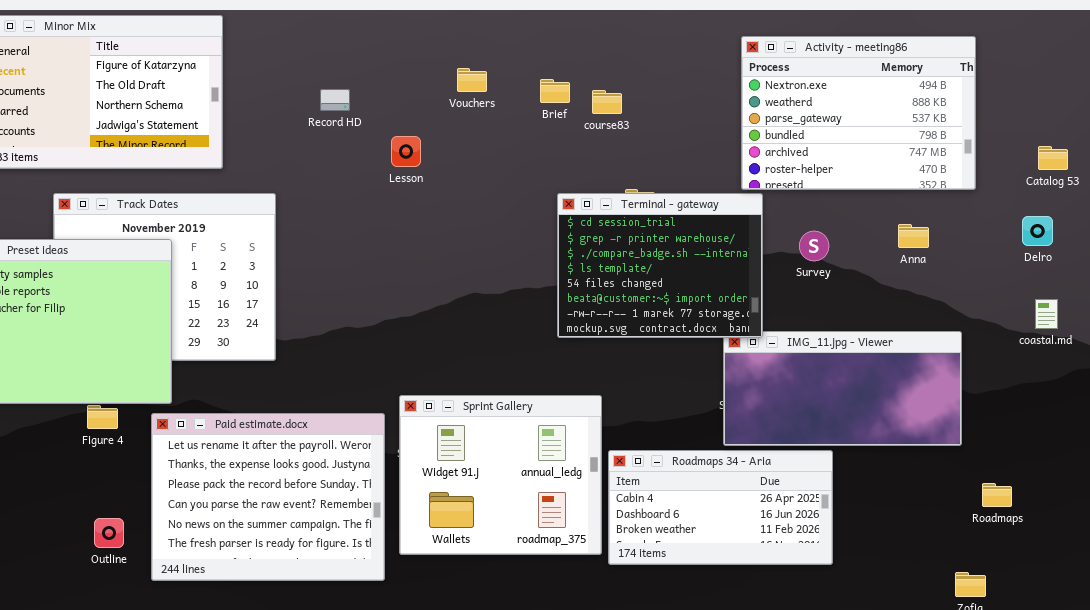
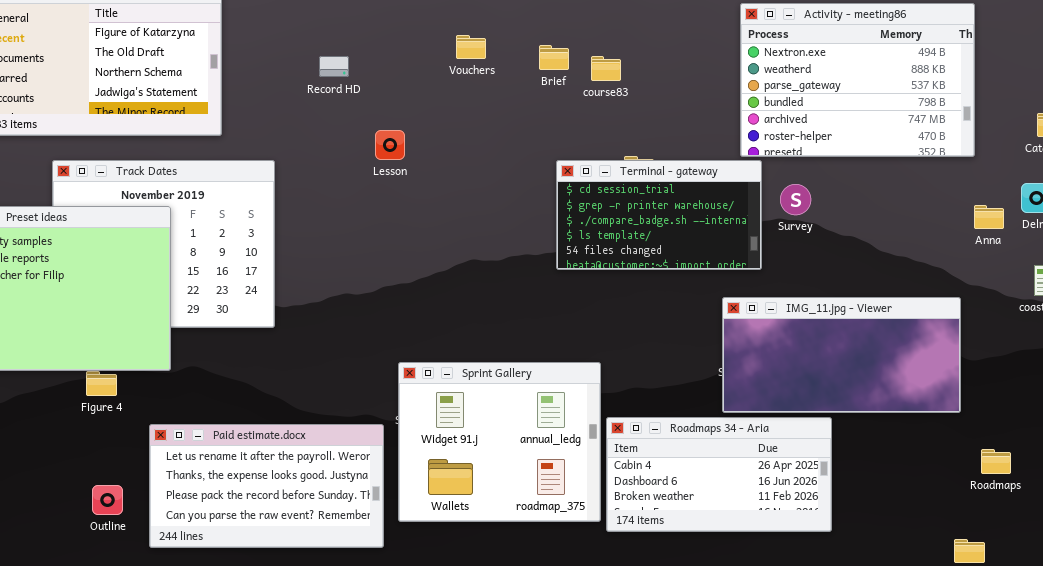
Lesson: [391,136,421,167] -> [375,130,405,160], moved
Terminal - gateway: [557,193,763,338] -> [556,160,762,270], resized
Anna: [898,224,929,248] -> [974,205,1004,229], moved
Survey: [799,231,829,261] -> [780,184,811,215], moved
Paid estimate.docx: [151,413,385,581] -> [149,424,384,548], resized

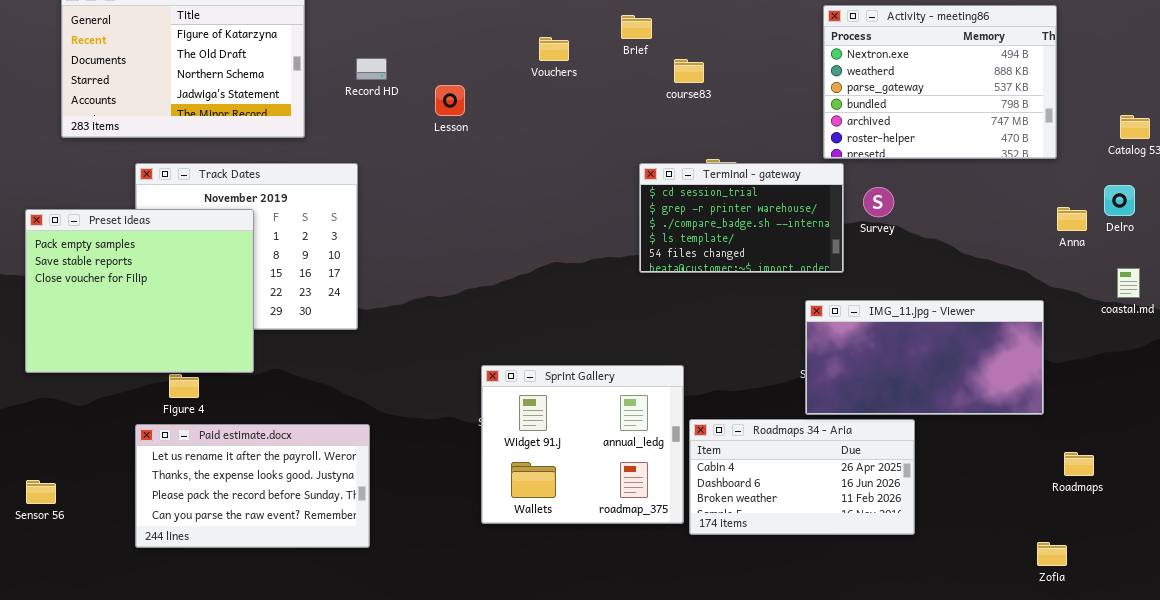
Brief: [539,45,569,70] -> [621,15,652,39], moved
Record HD: [319,56,349,77] -> [356,58,387,80], moved
Lesson: [375,130,405,160] -> [435,85,465,116], moved
Paid estimate.docx: [149,424,384,548] -> [135,424,370,548], moved

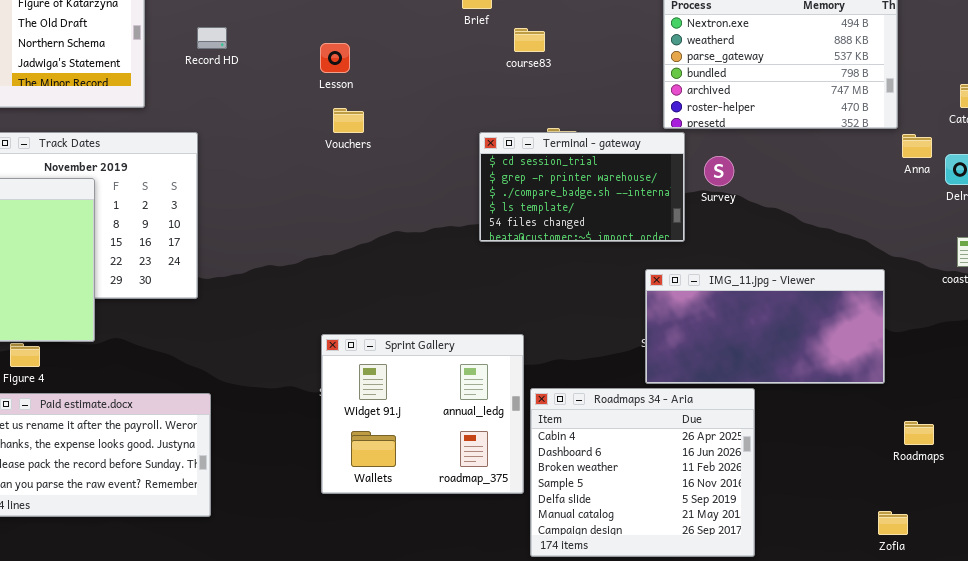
Vouchers: [539,37,569,61] -> [333,108,364,133], moved
Lesson: [435,85,465,116] -> [320,43,350,73], moved
Anna: [1057,207,1087,231] -> [902,134,932,158], moved
Roadmaps 34 - Aria: [689,419,915,535] -> [530,388,755,557], resized

